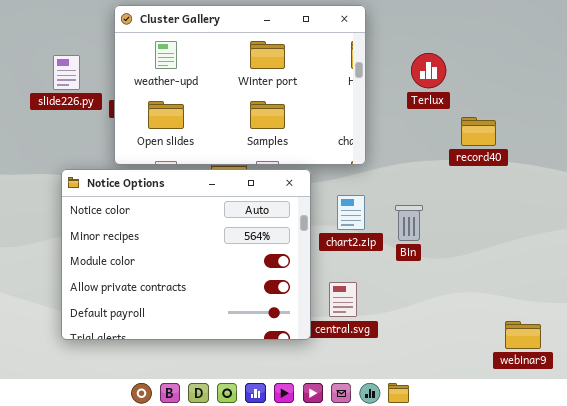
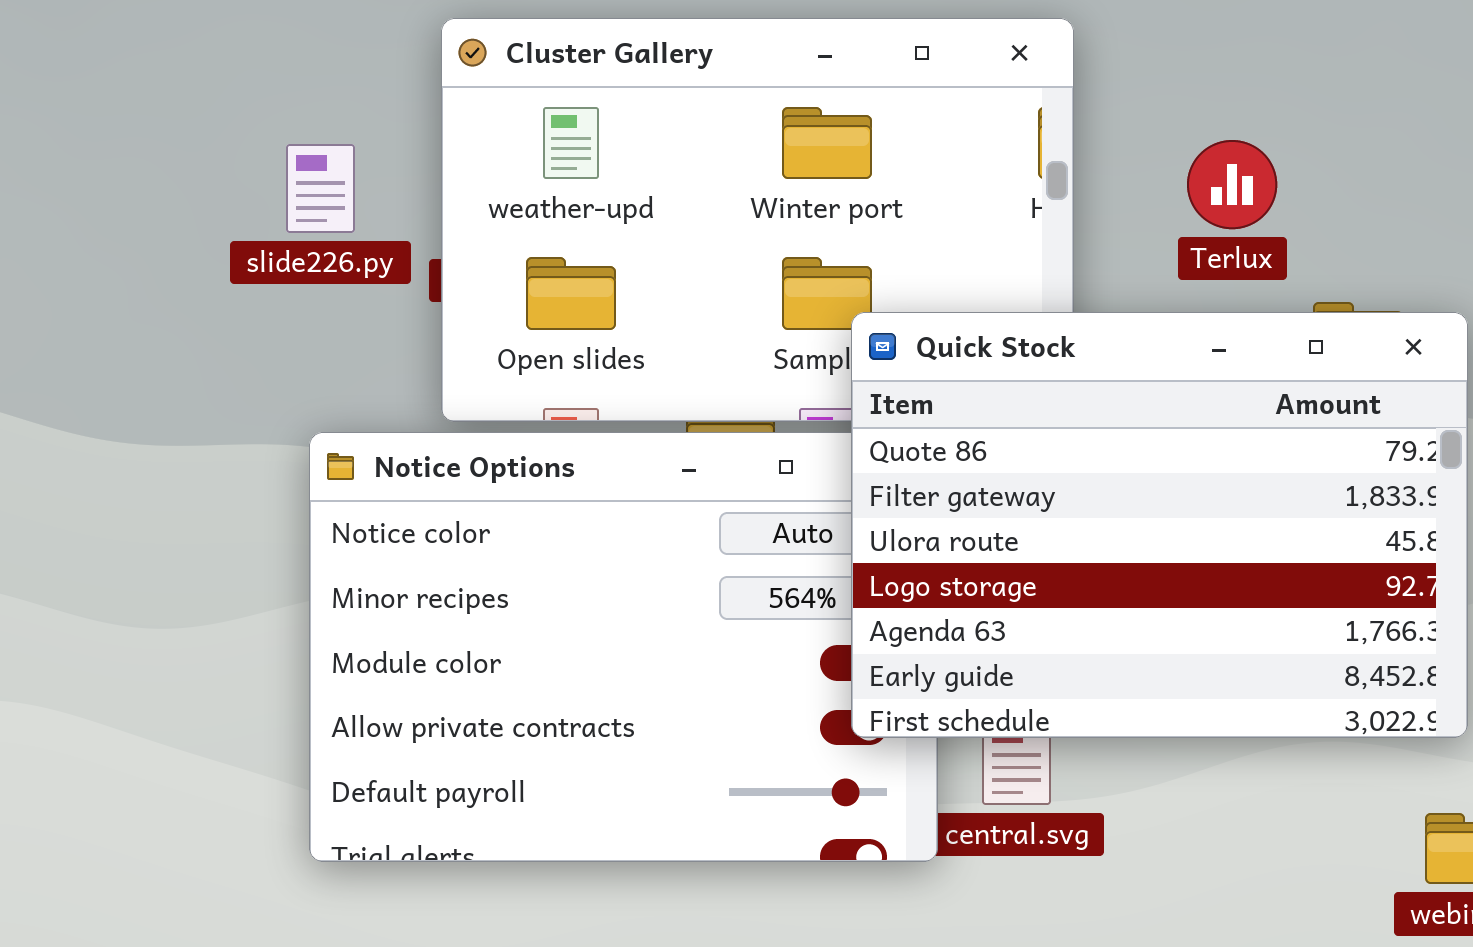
Quick Stock: none -> [851,312,1468,738], opened

